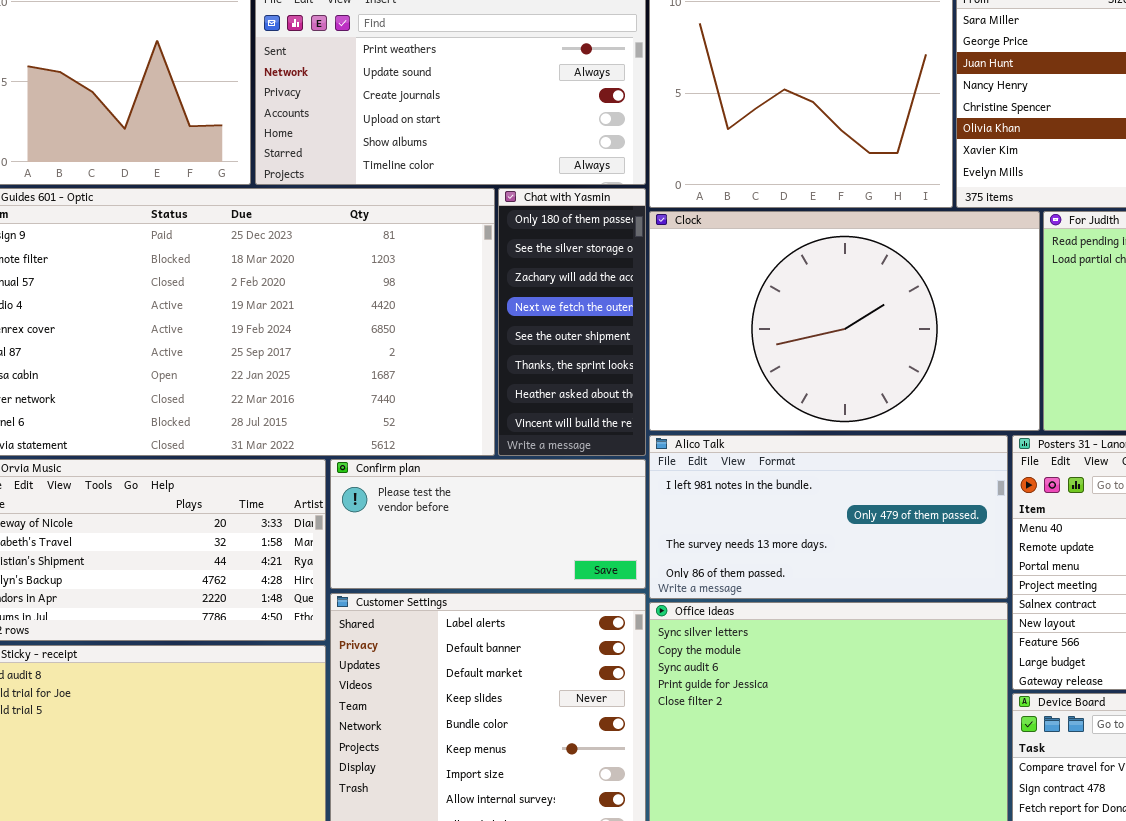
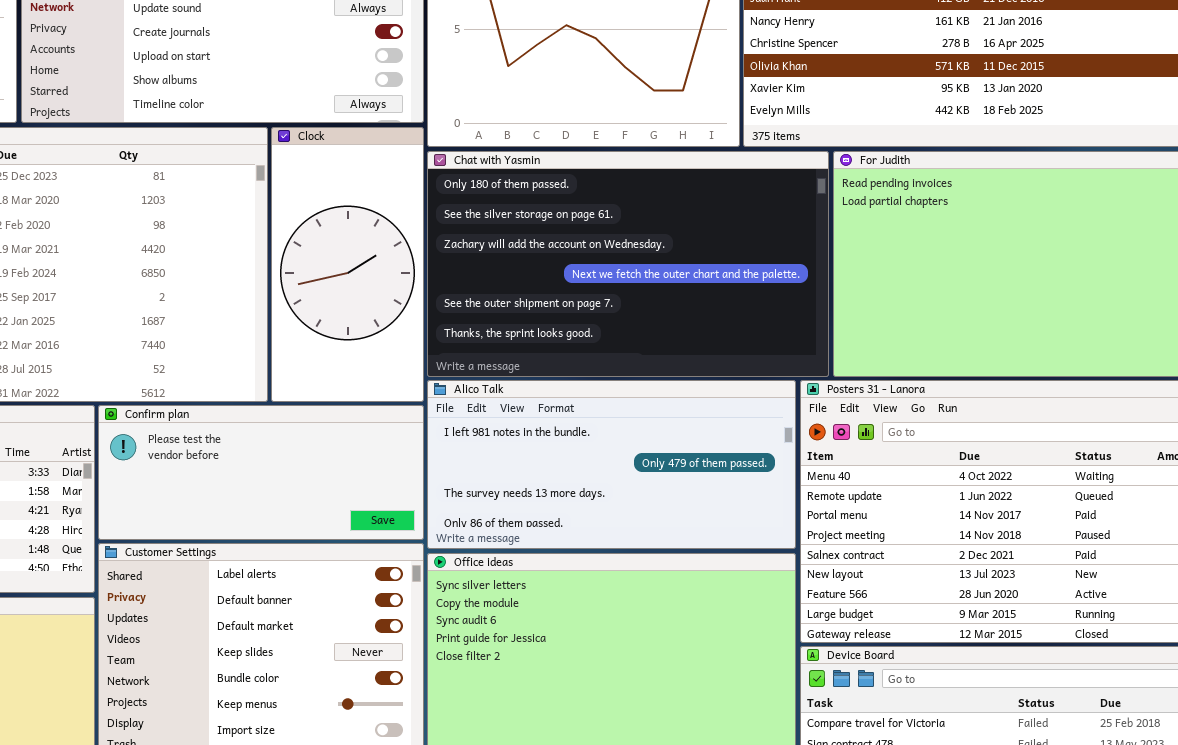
Chat with Yasmin: [498,188,646,456] -> [427,151,829,377], moved, resized
Clock: [649,211,1040,431] -> [271,127,424,402], moved, resized

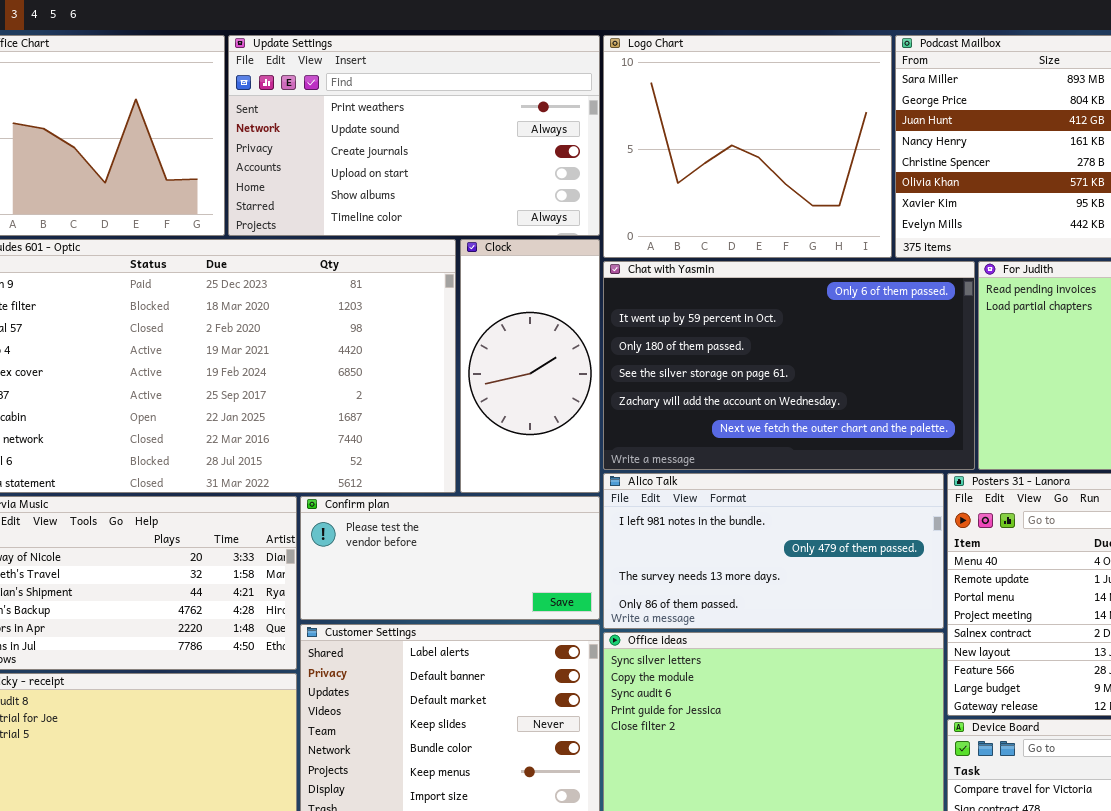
Chat with Yasmin: [427,151,829,377] -> [603,261,975,470], scrolled up 2 rows

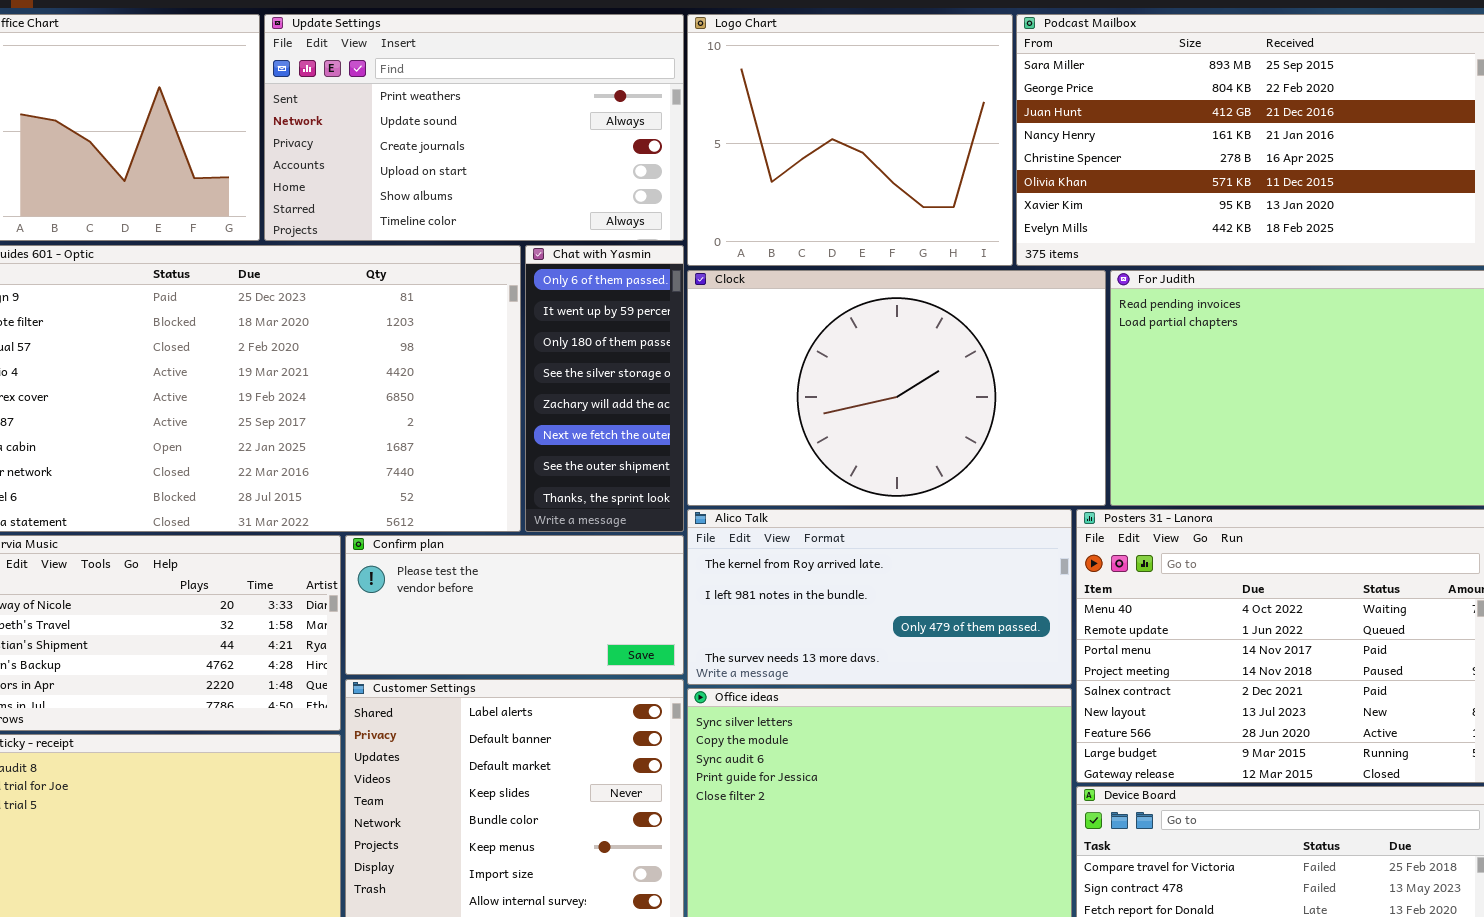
Clock: [460,239,600,493] -> [687,270,1106,506], moved, resized
Chat with Yasmin: [603,261,975,470] -> [525,245,684,532], moved, resized
Alico Talk: [603,473,944,629] -> [687,509,1072,685], scrolled up 1 row

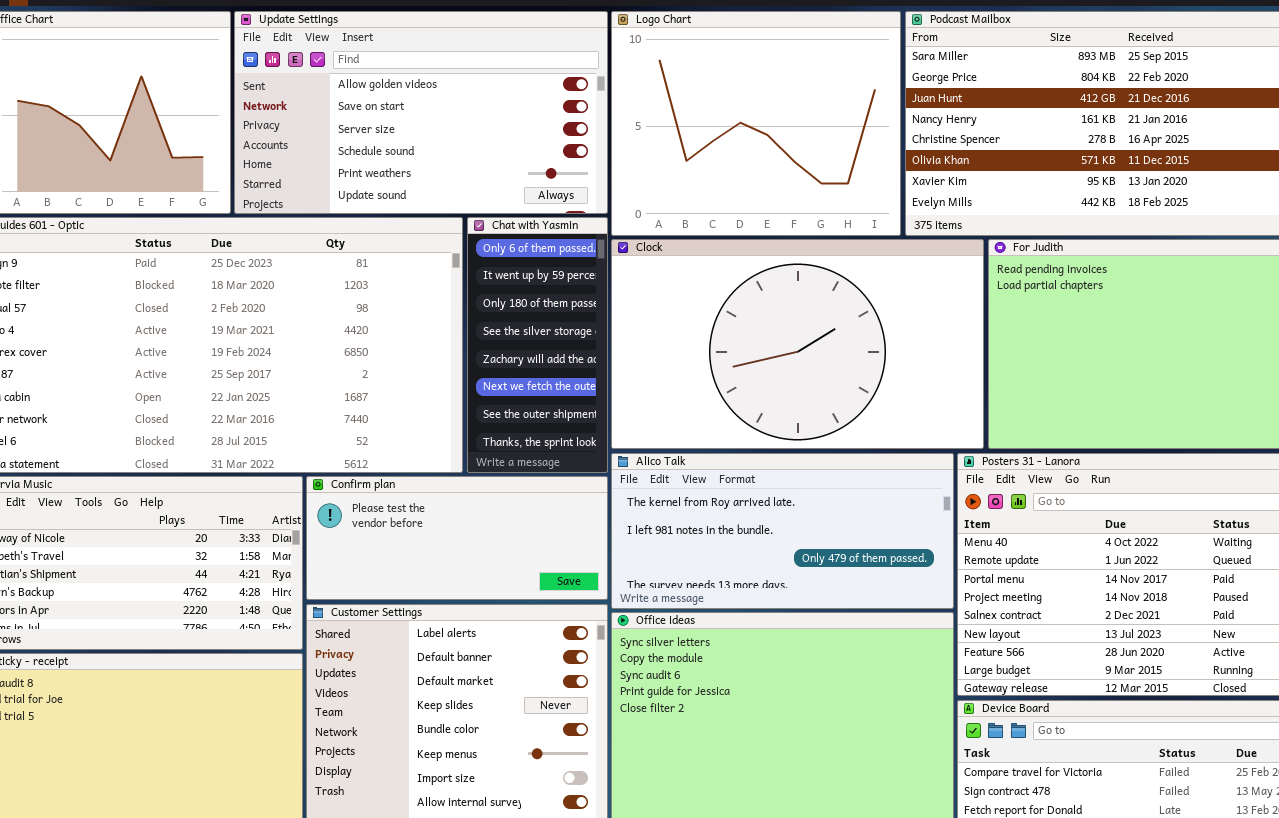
Update Settings: [264,14,684,241] -> [234,11,608,214], scrolled up 4 rows

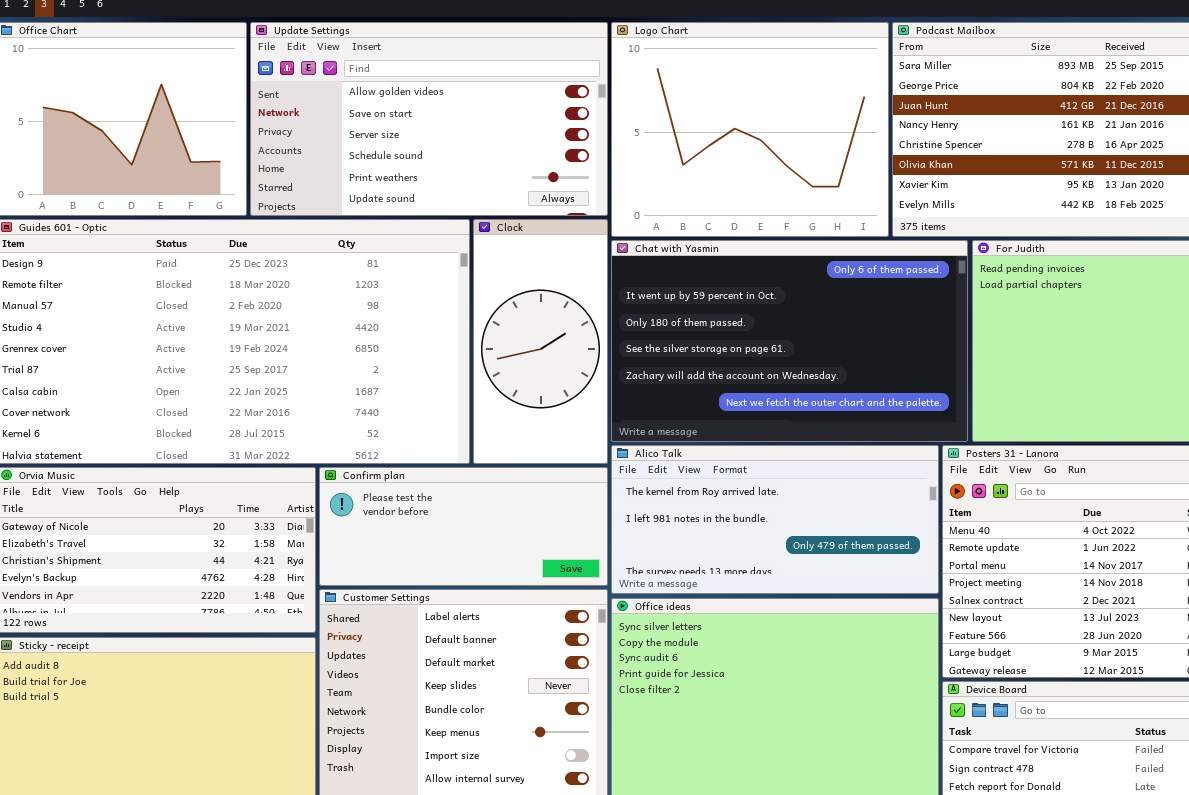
Chat with Yasmin: [467,217,608,473] -> [611,240,968,442], moved, resized
Clock: [611,239,984,449] -> [473,219,608,464], moved, resized

